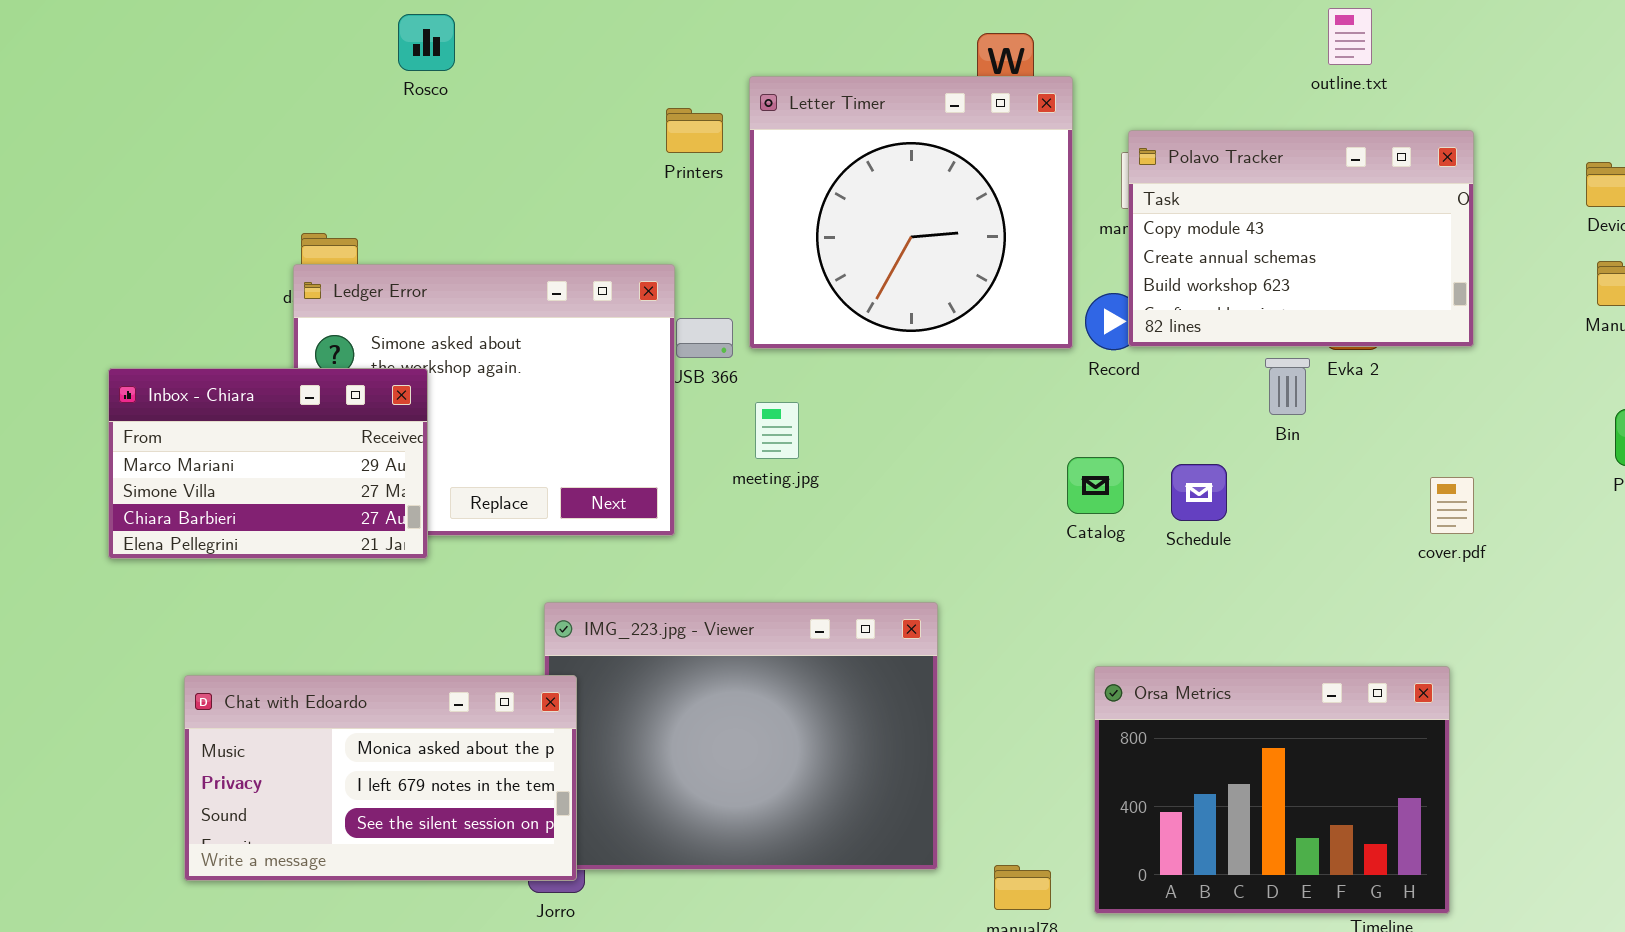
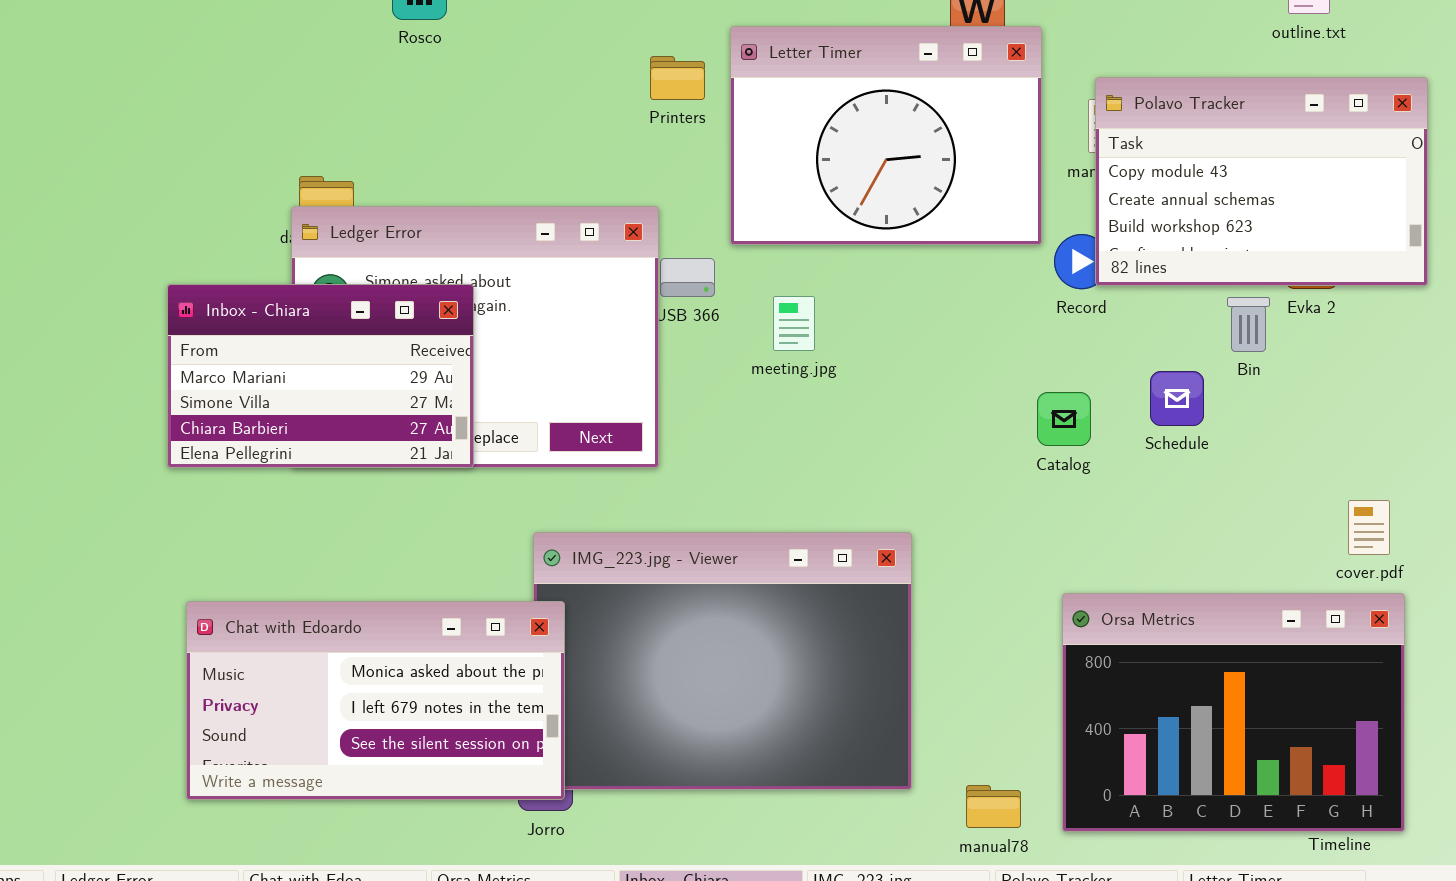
Letter Timer: [749,76,1073,349] -> [730,26,1042,245], resized
Inbox - Chiara: [108,368,428,559] -> [167,284,474,468], moved
meeting.jpg: [755,402,799,459] -> [773,296,815,351], moved
Schedule: [1171,464,1227,521] -> [1150,371,1204,426], moved
cover.pdf: [1430,477,1474,534] -> [1348,500,1390,555], moved

